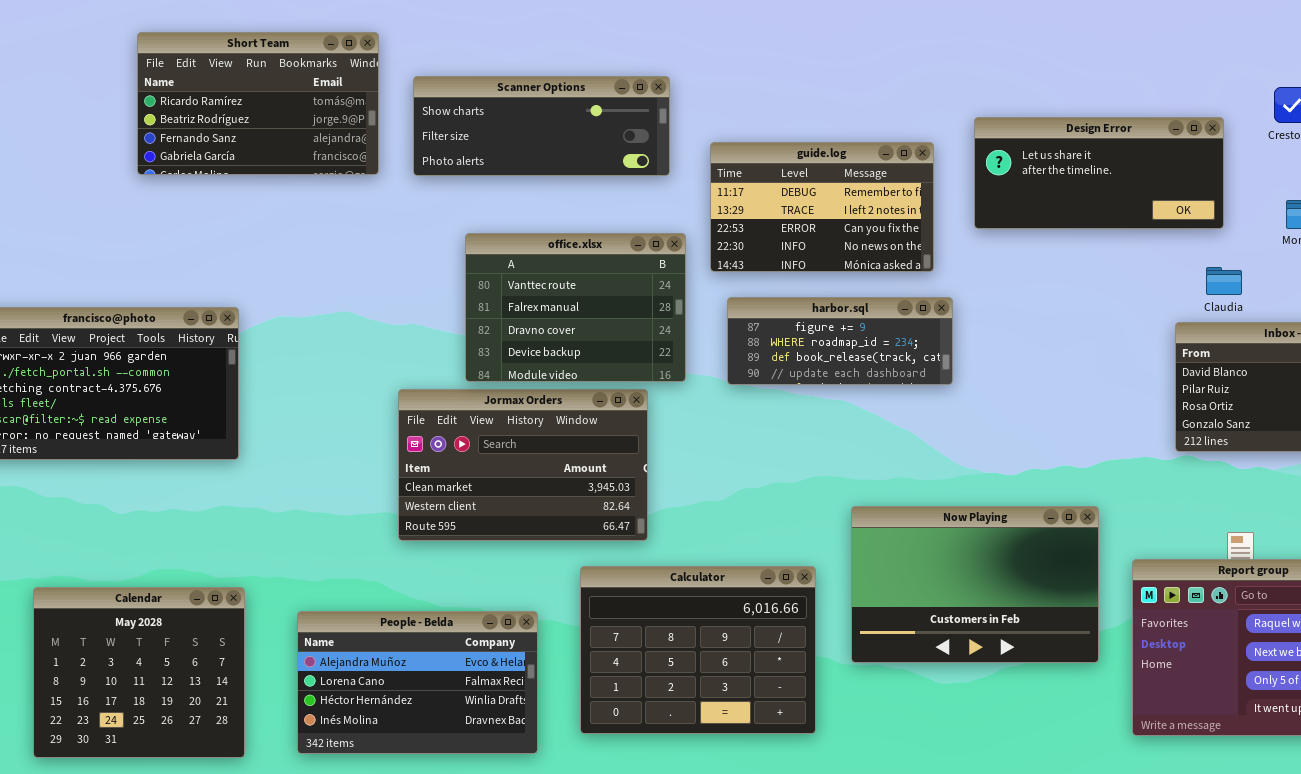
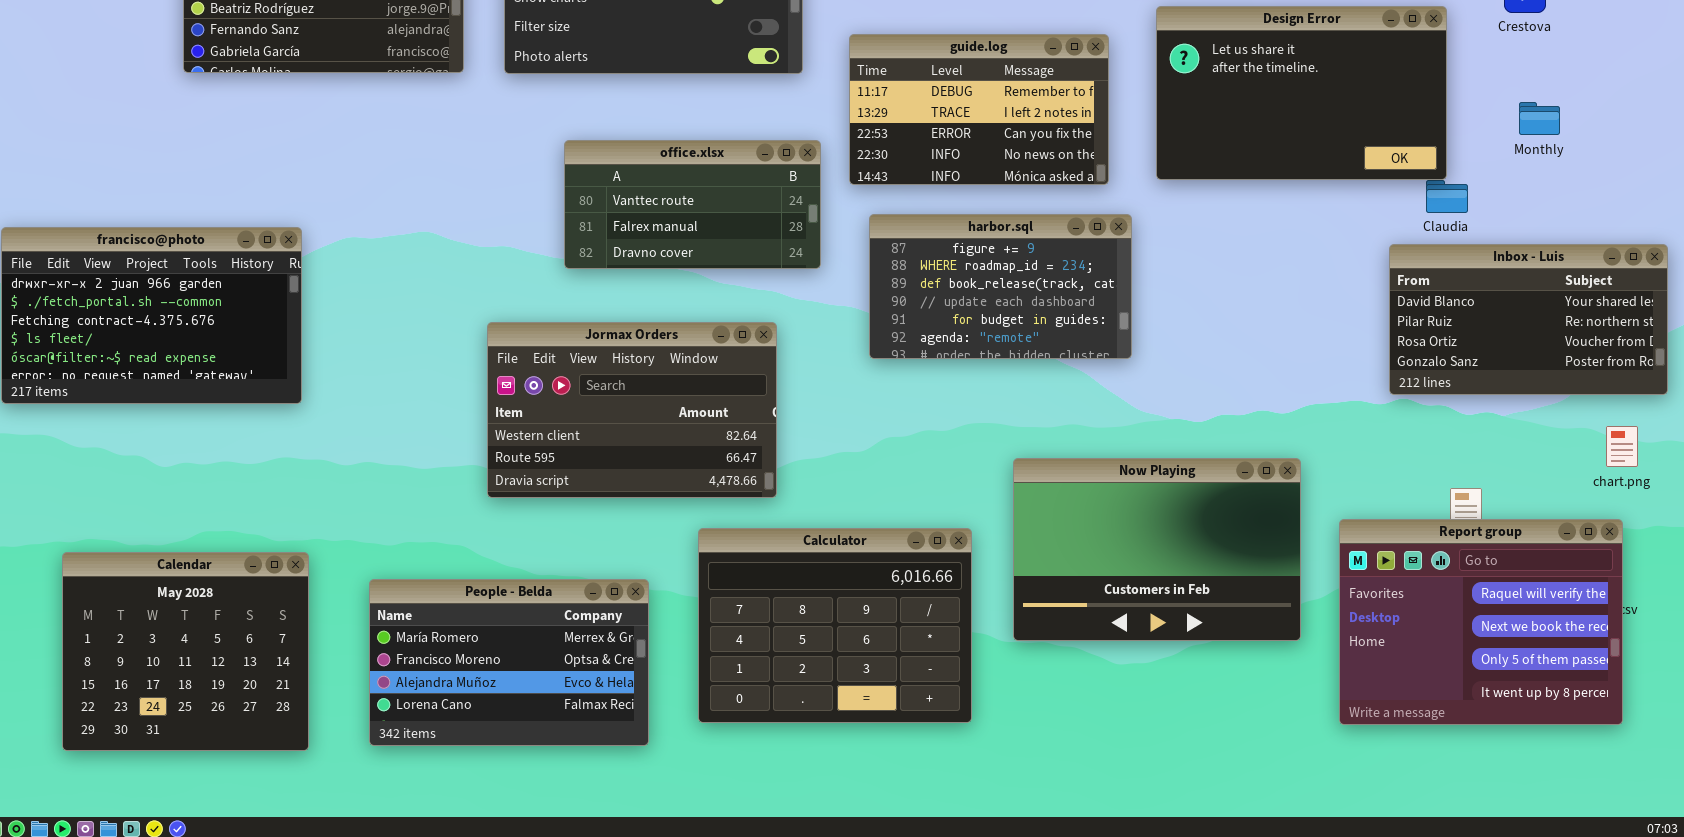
Design Error: [974,117,1224,229] -> [1156,6,1447,180], resized
office.xlsx: [465,233,686,382] -> [564,140,821,269], resized
harbor.sql: [727,297,953,385] -> [869,214,1132,359], resized
Jormax Orders: [398,389,648,541] -> [487,322,777,498], scrolled down 1 row
People - Belda: [297,611,538,754] -> [369,579,649,746], scrolled up 2 rows

